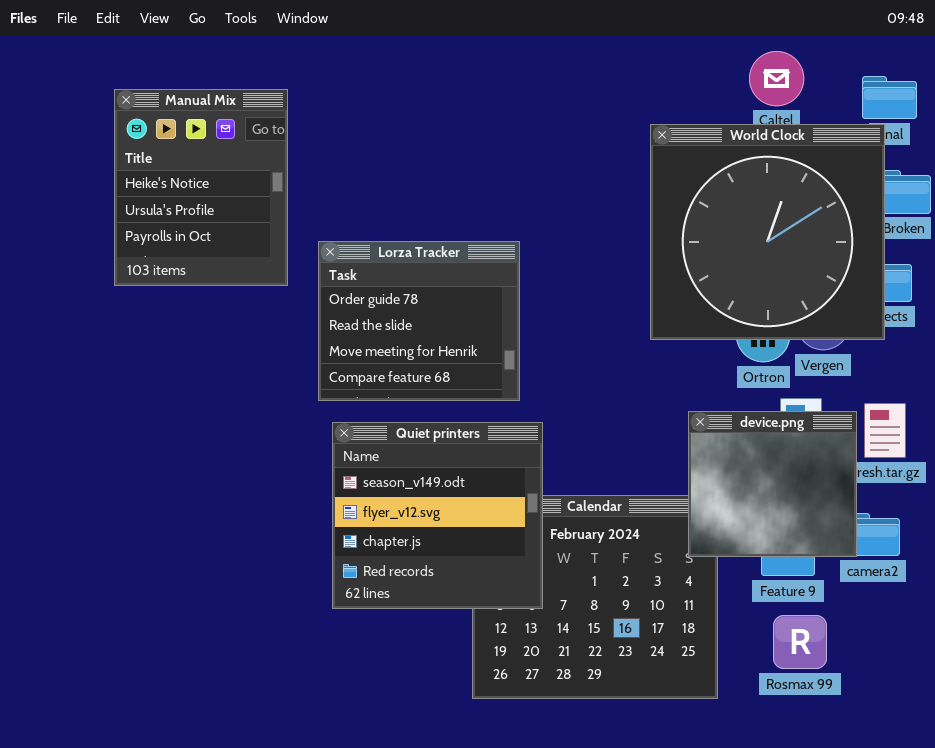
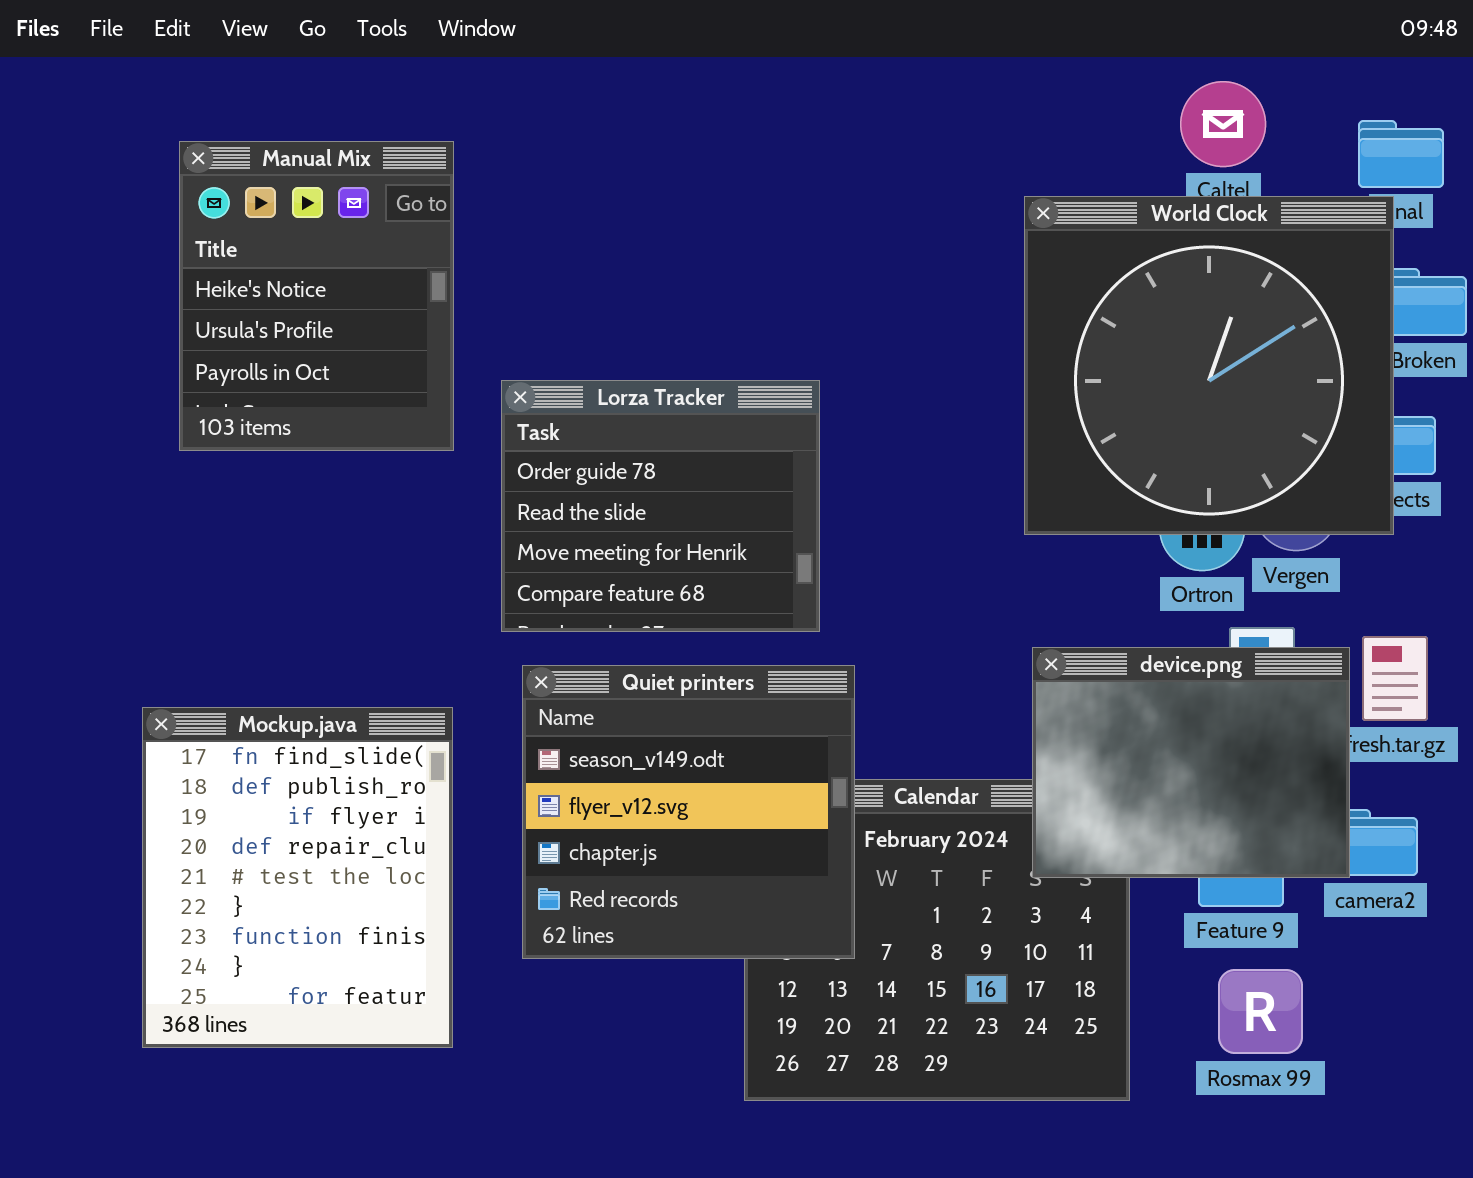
device.png: [688,411,857,557] -> [1032,647,1350,878], resized
Mockup.java: none -> [142,707,453,1048], opened

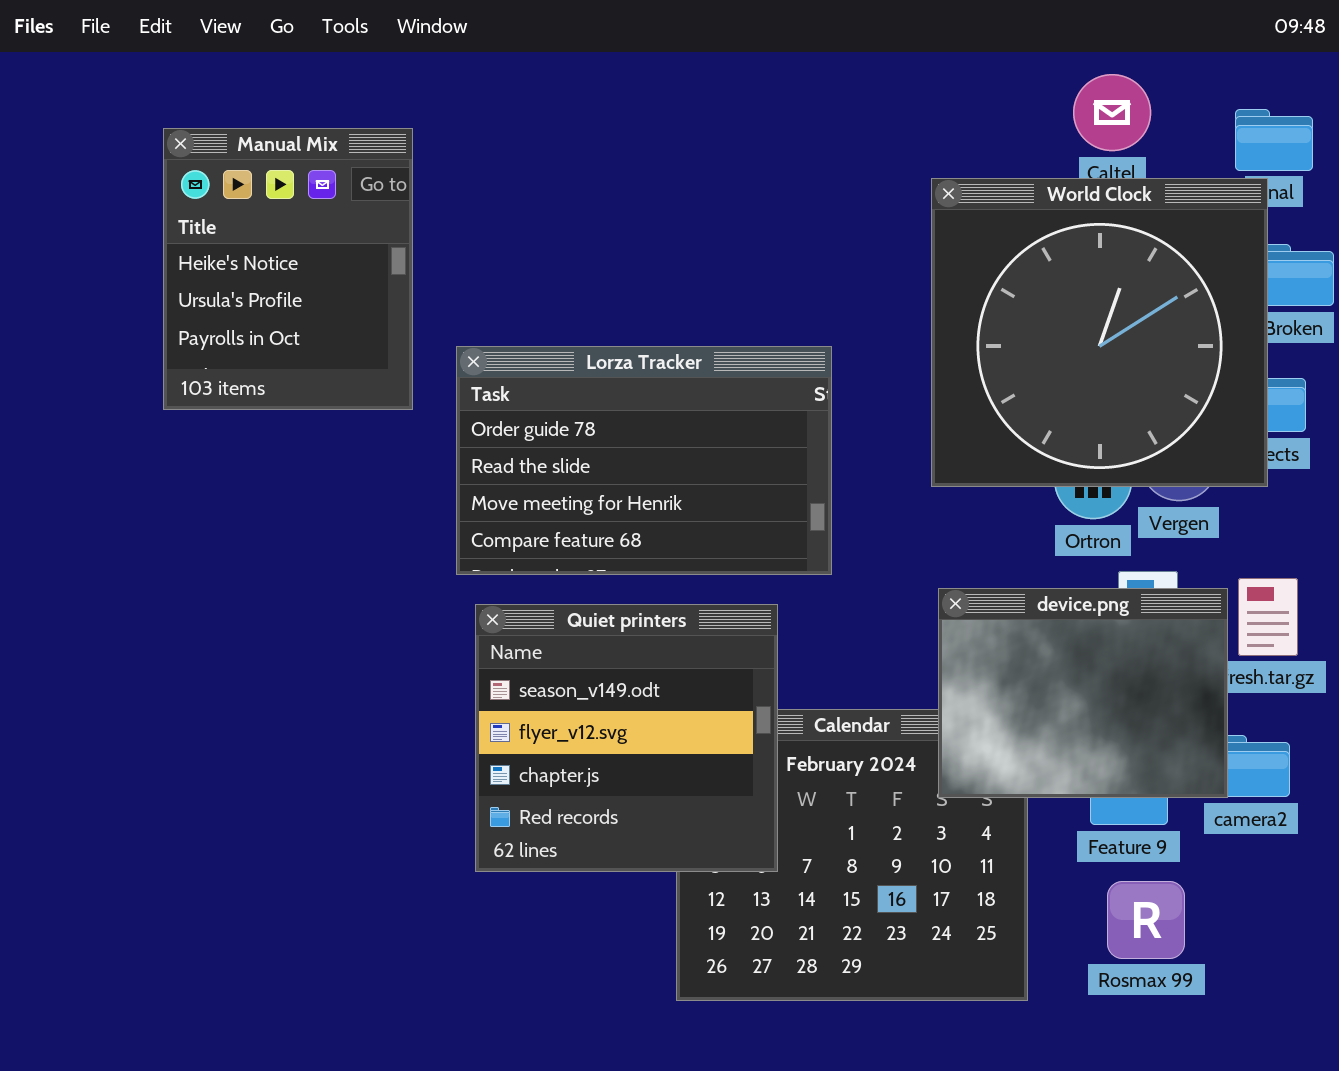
Lorza Tracker: [501,380,820,632] -> [456,346,832,575], resized
Mockup.java: [142,707,453,1048] -> none, closed

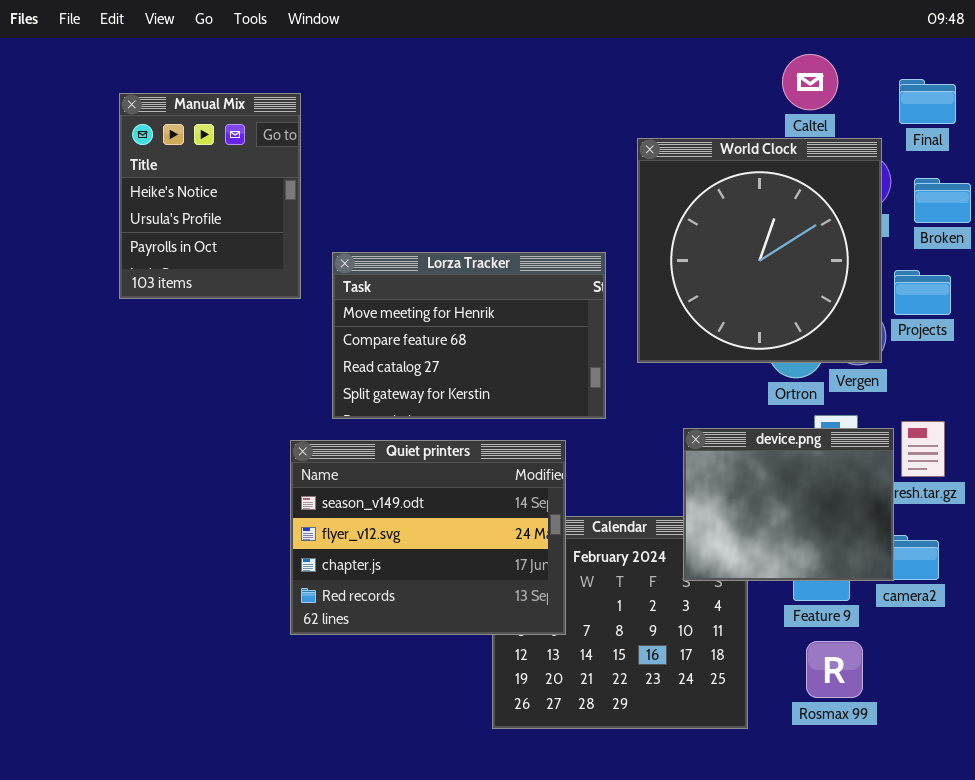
World Clock: [931,178,1268,487] -> [637,138,882,363], moved
Lorza Tracker: [456,346,832,575] -> [332,252,606,419], scrolled down 2 rows
Quiet printers: [475,604,778,872] -> [290,440,566,635], resized

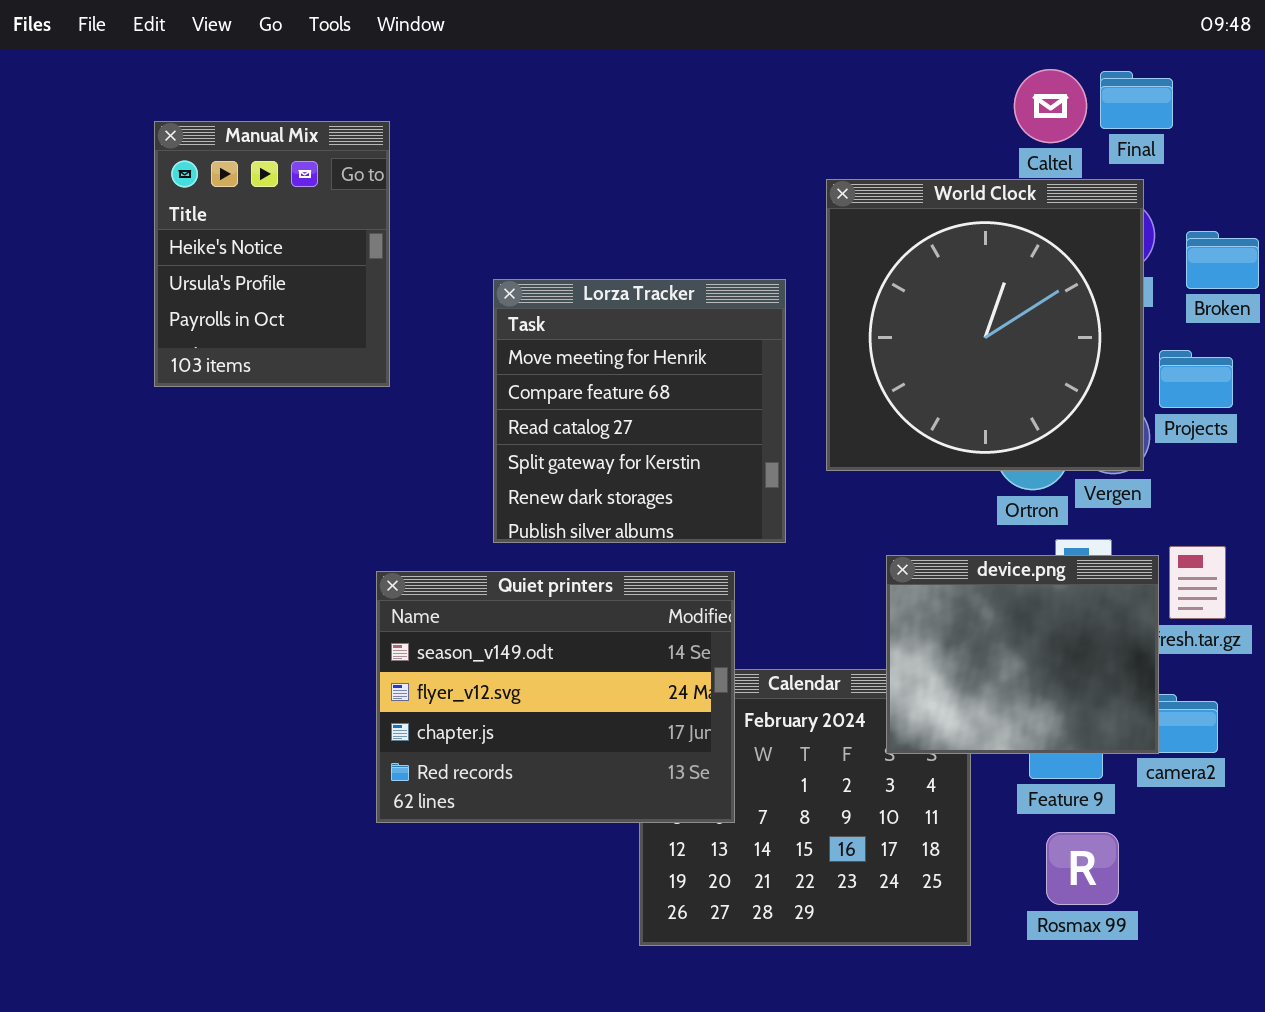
Final: [899,79,956,124] -> [1100,71,1173,129], moved
Lorza Tracker: [332,252,606,419] -> [493,279,786,543], resized

